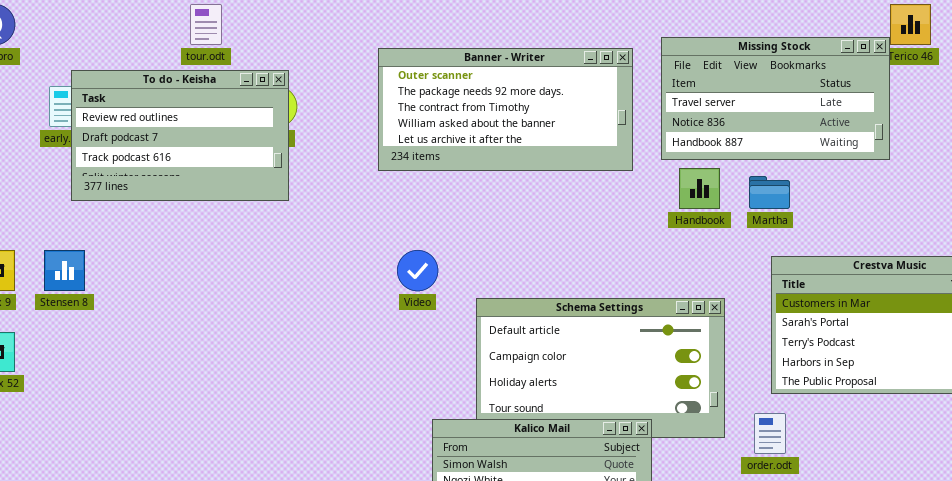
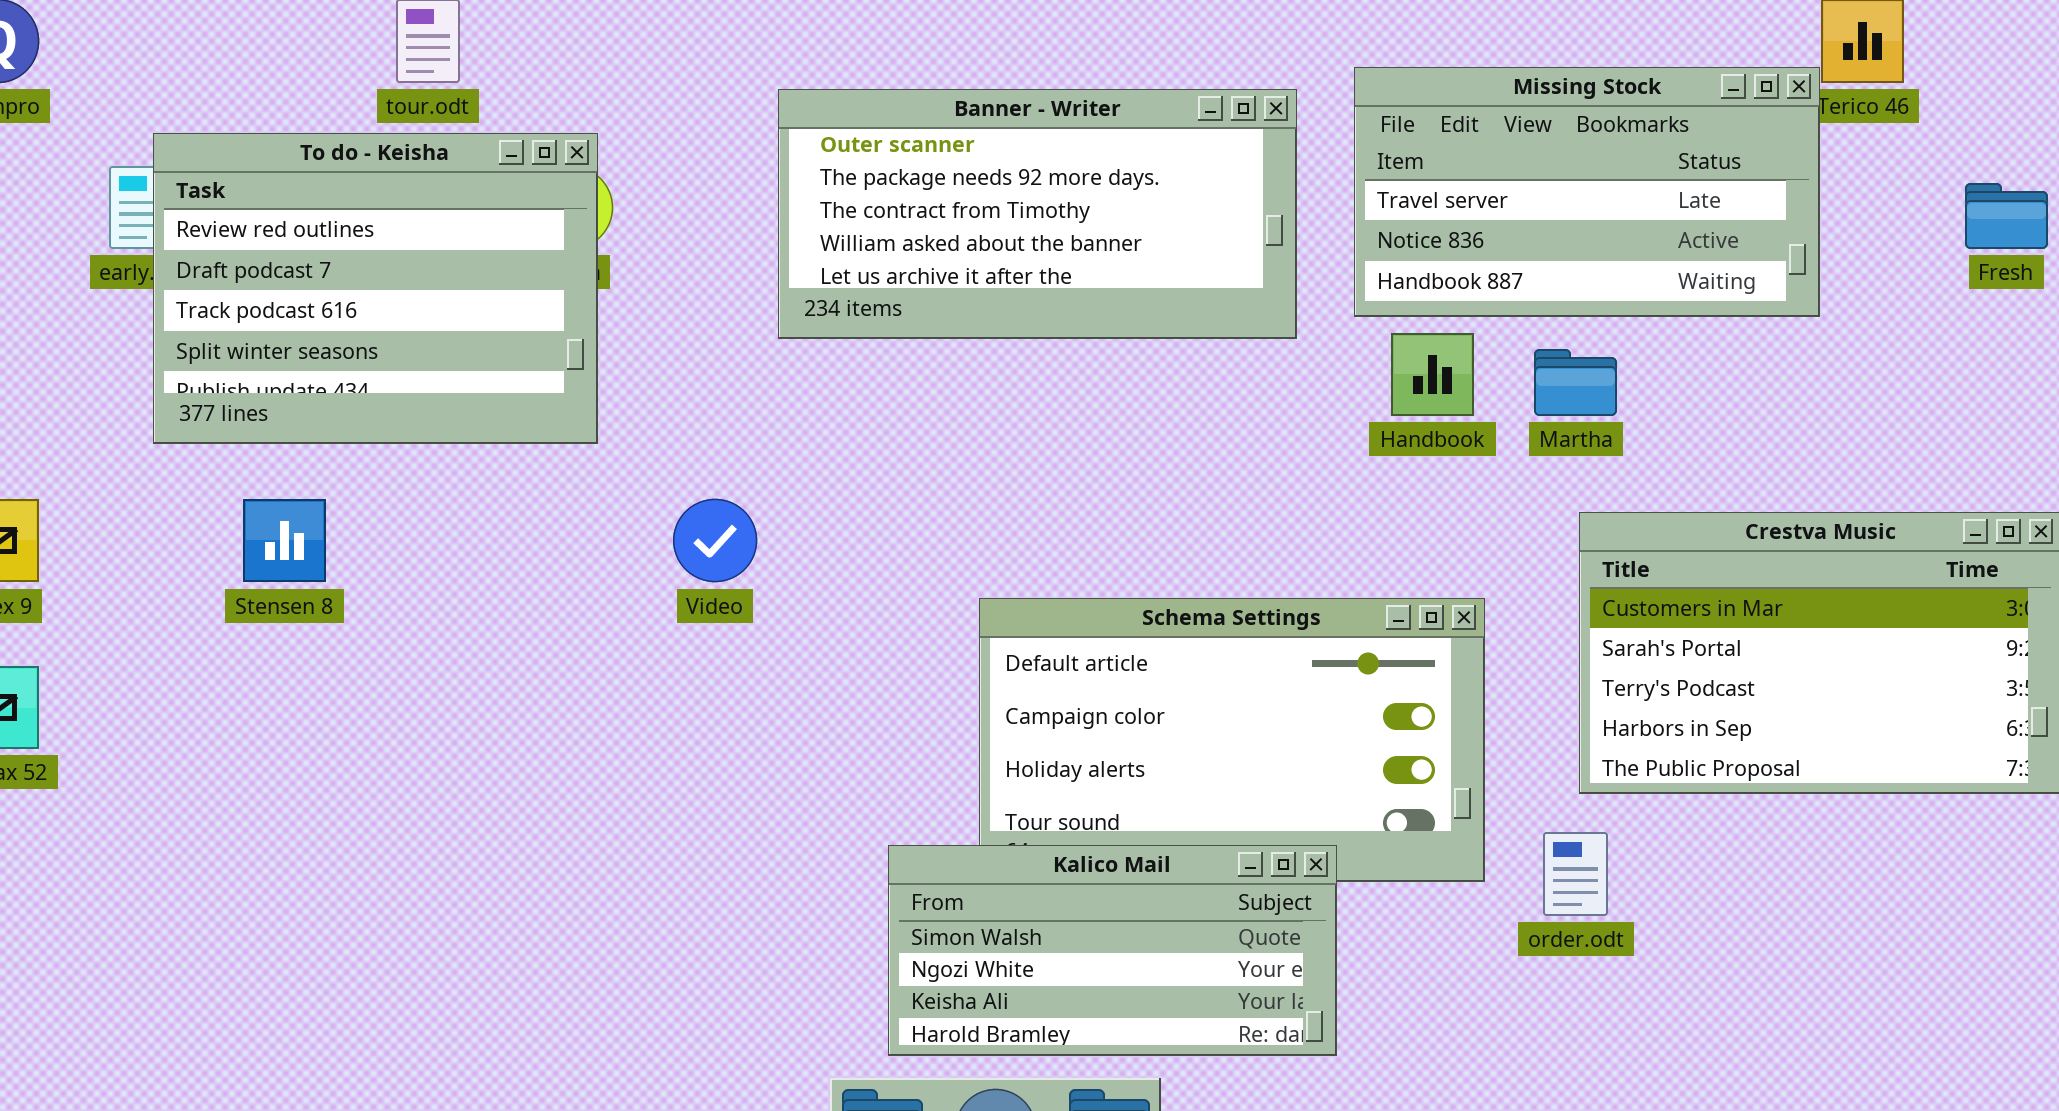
To do - Keisha: [71,70,289,201] -> [153,133,598,444], resized
Stensen 8: [44,250,85,291] -> [243,499,326,582], moved
Video: [397,250,438,291] -> [673,499,757,582], moved

